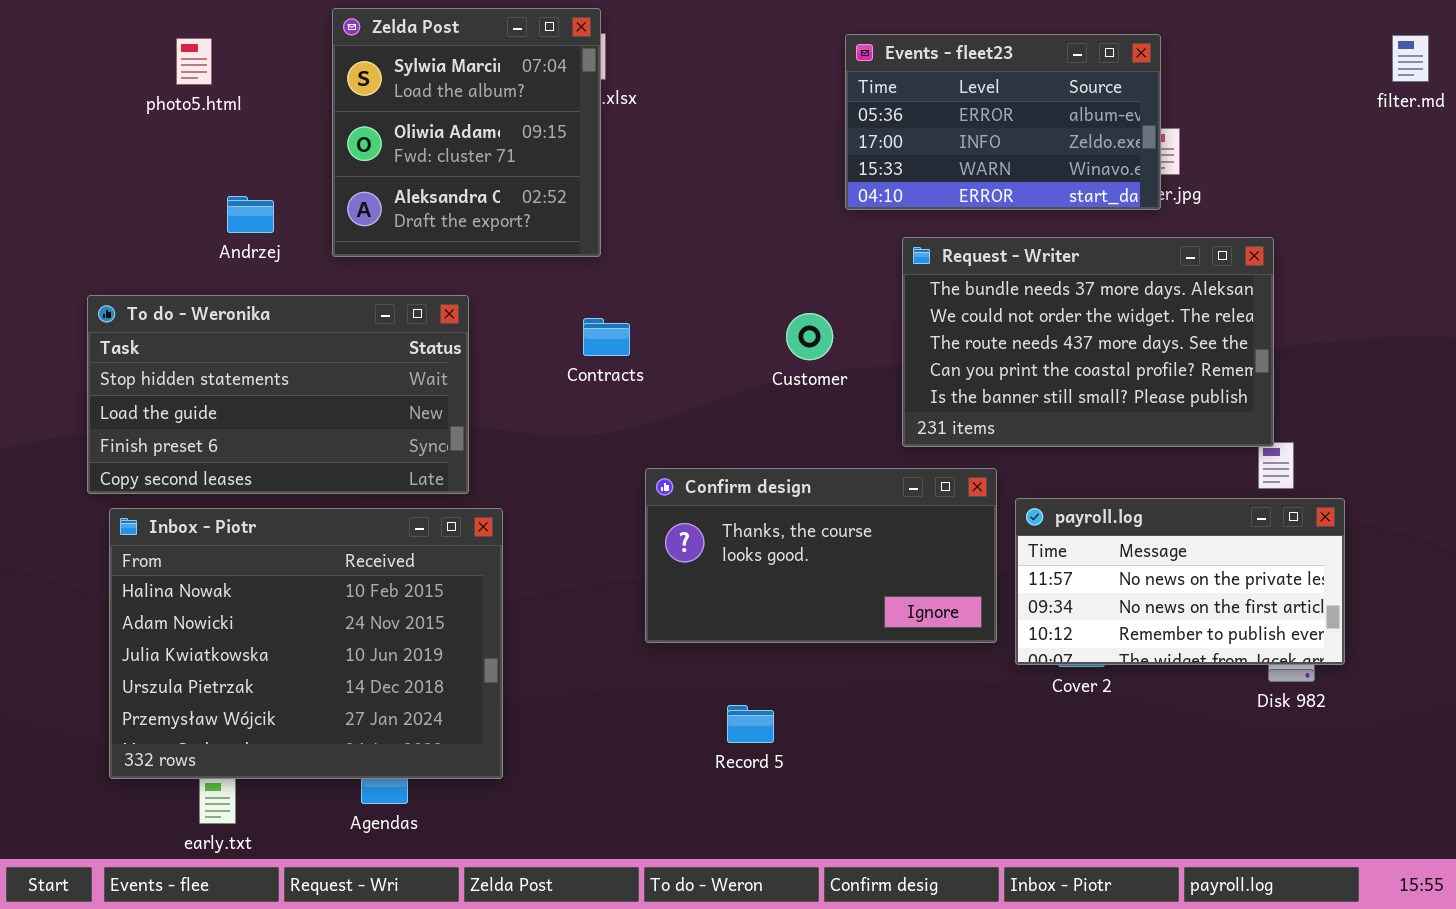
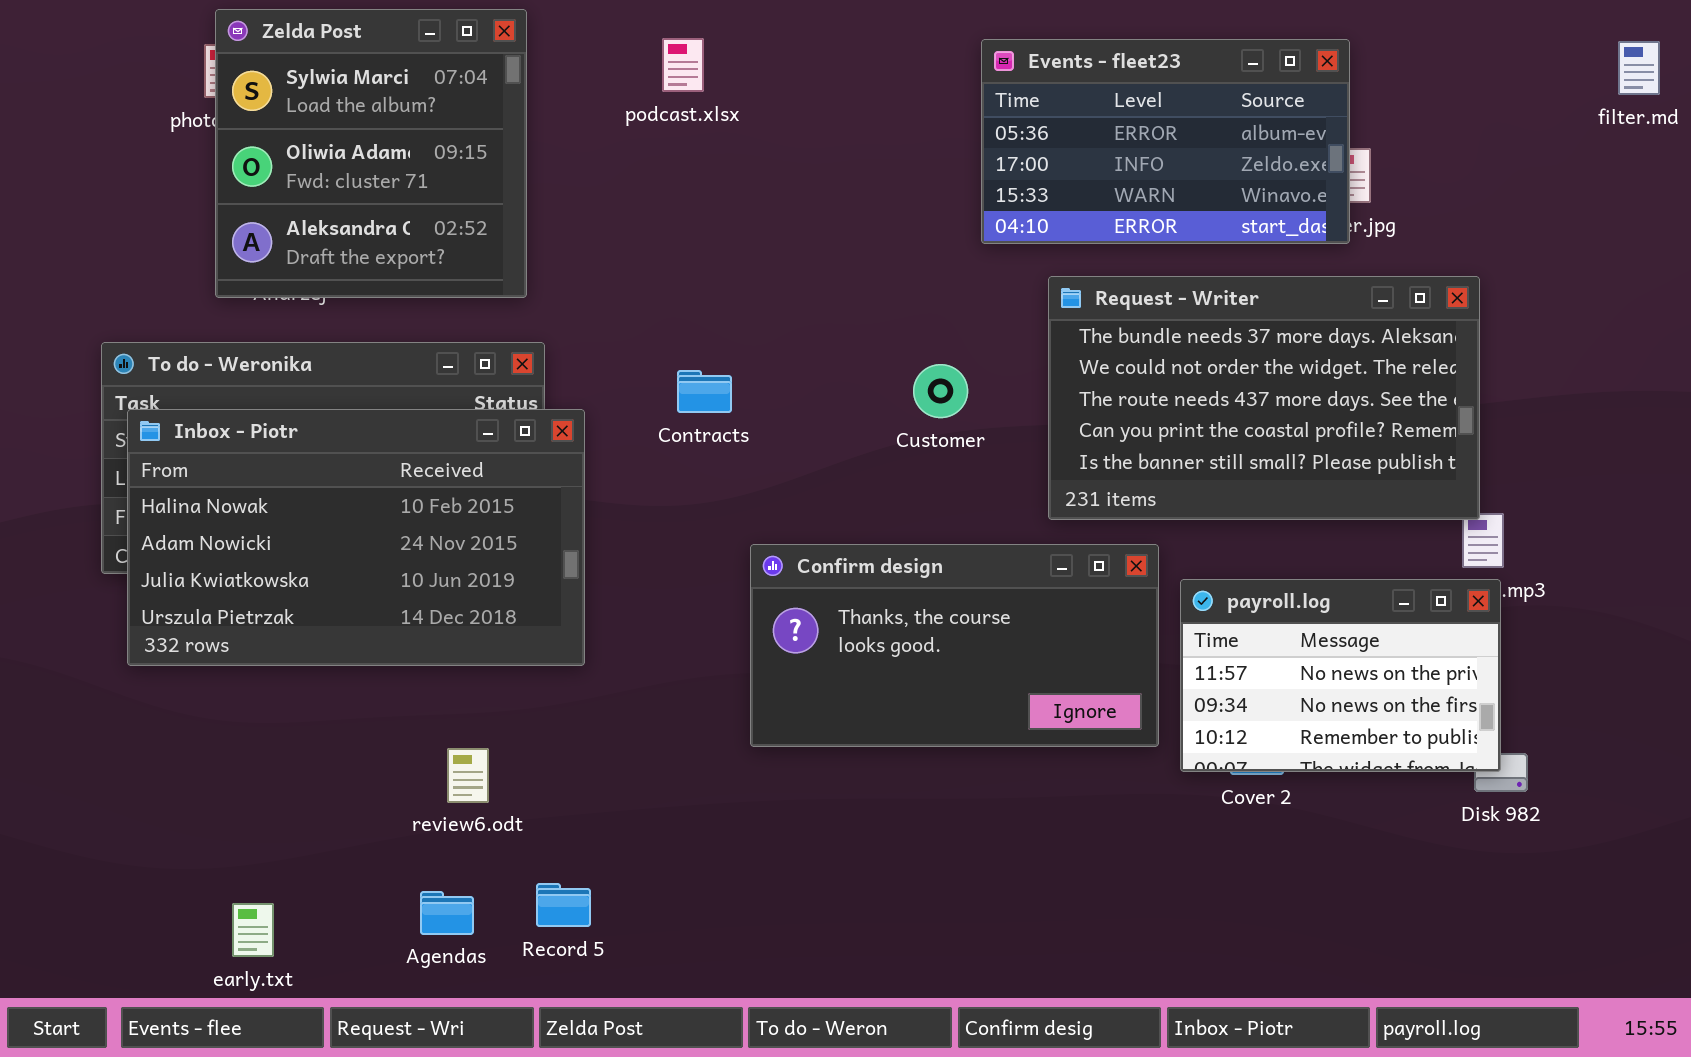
Zelda Post: [332,8,601,257] -> [215,9,527,298], moved
payroll.log: [1015,498,1345,665] -> [1180,579,1501,772], resized
Inbox - Piotr: [109,508,503,779] -> [127,409,585,666], moved, resized
Record 5: [727,705,774,743] -> [536,883,591,927], moved

